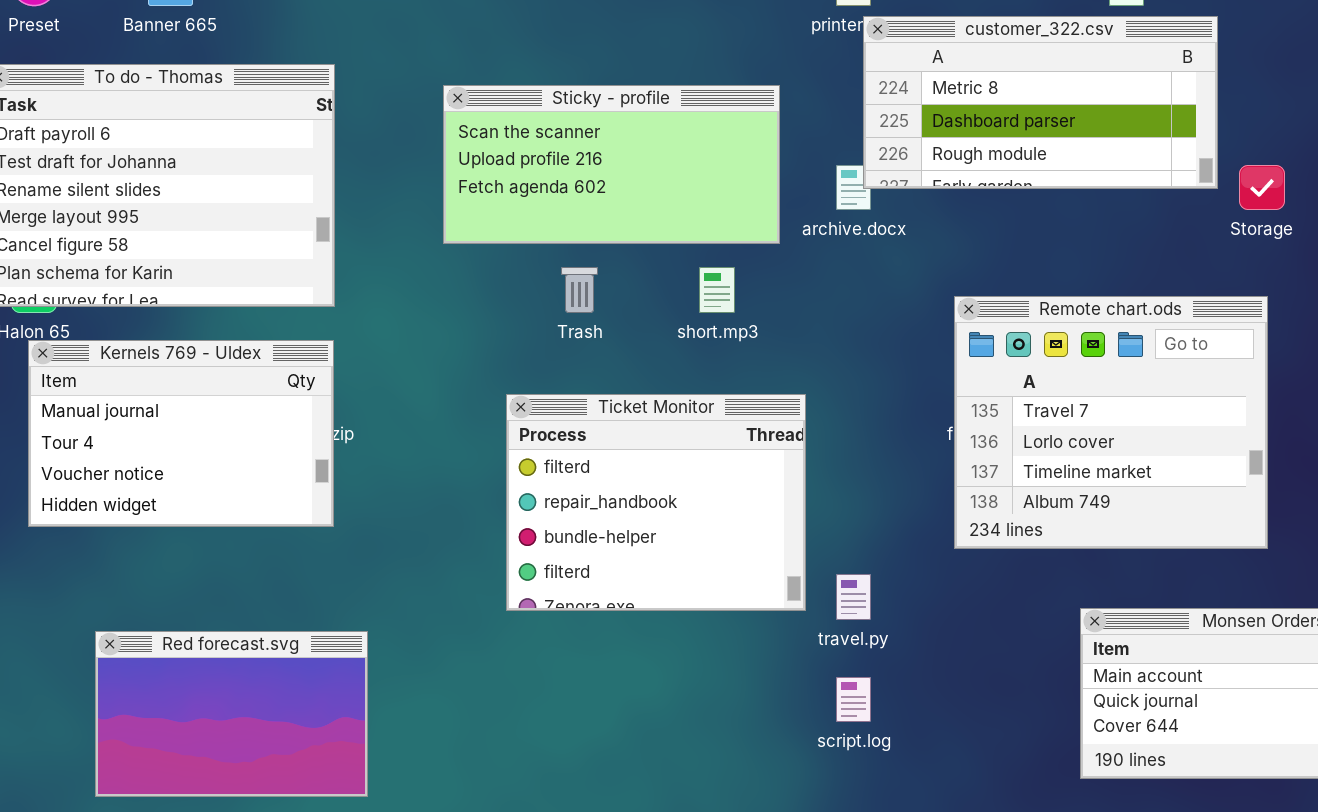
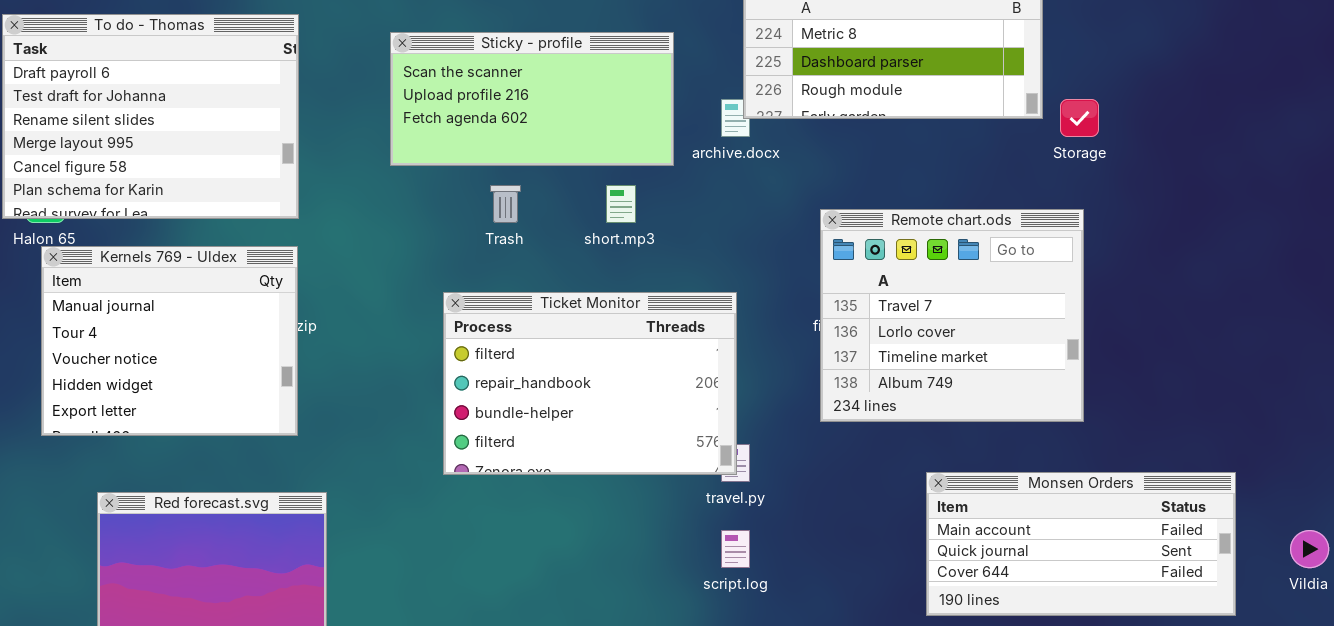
Kernels 769 - Uldex: [28,340,334,527] -> [41,246,298,436], resized
Ticket Monitor: [506,394,806,611] -> [443,292,737,475], resized

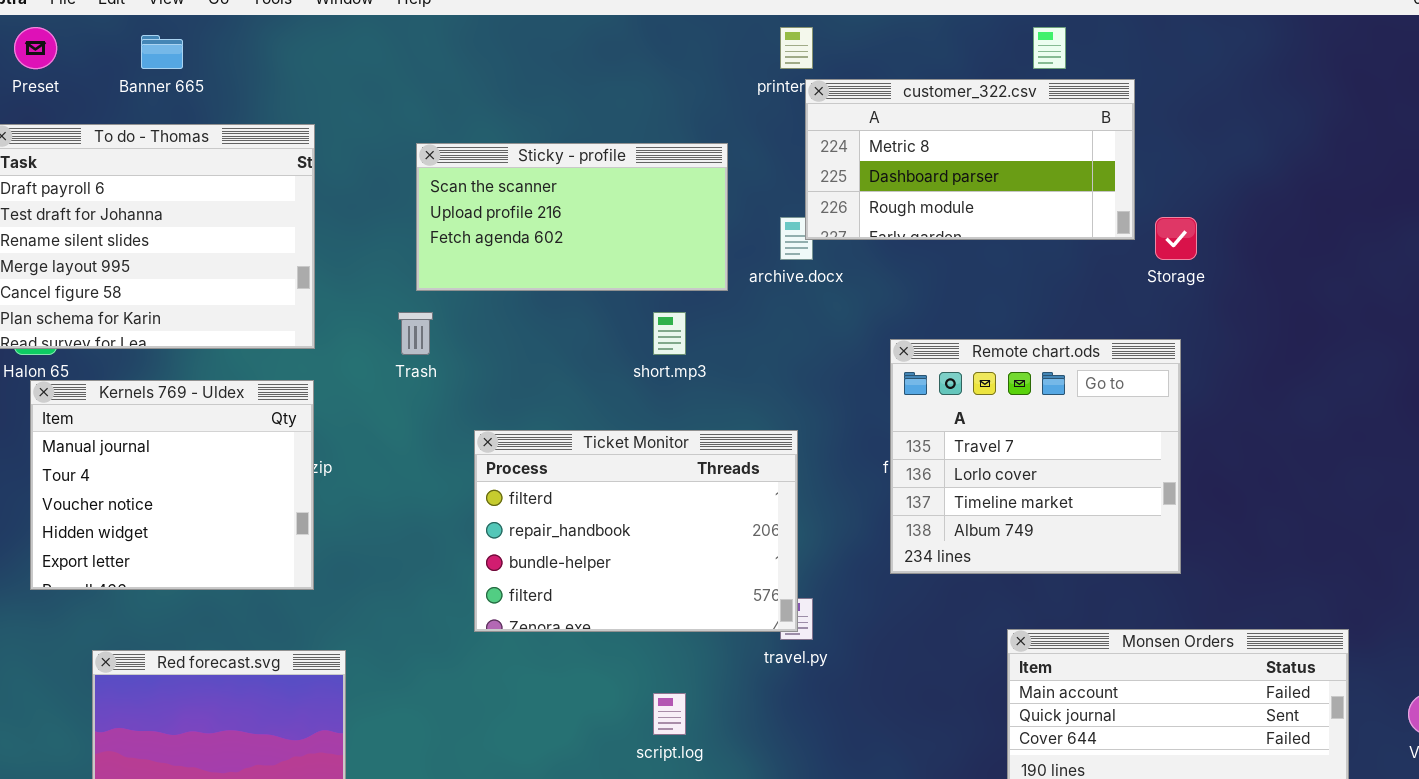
Trash: [490,185,521,223] -> [398,312,433,355], moved
script.log: [721,530,750,568] -> [653,693,686,735], moved

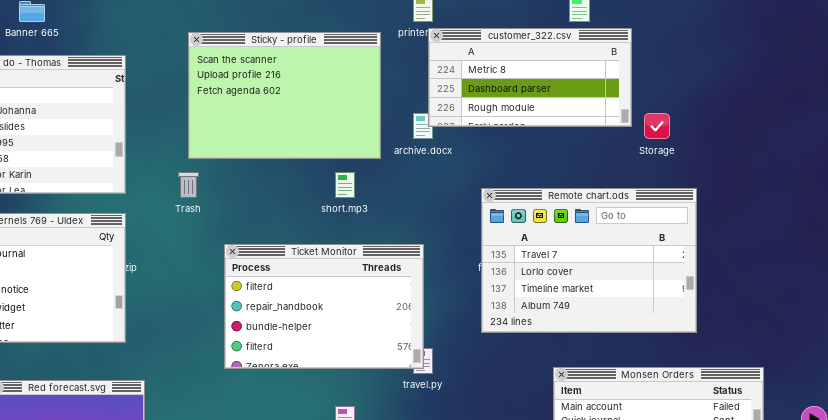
Sticky - profile: [416,143,728,291] -> [188,32,381,159], resized
Remote chart.ods: [890,339,1181,574] -> [481,188,697,333], resized

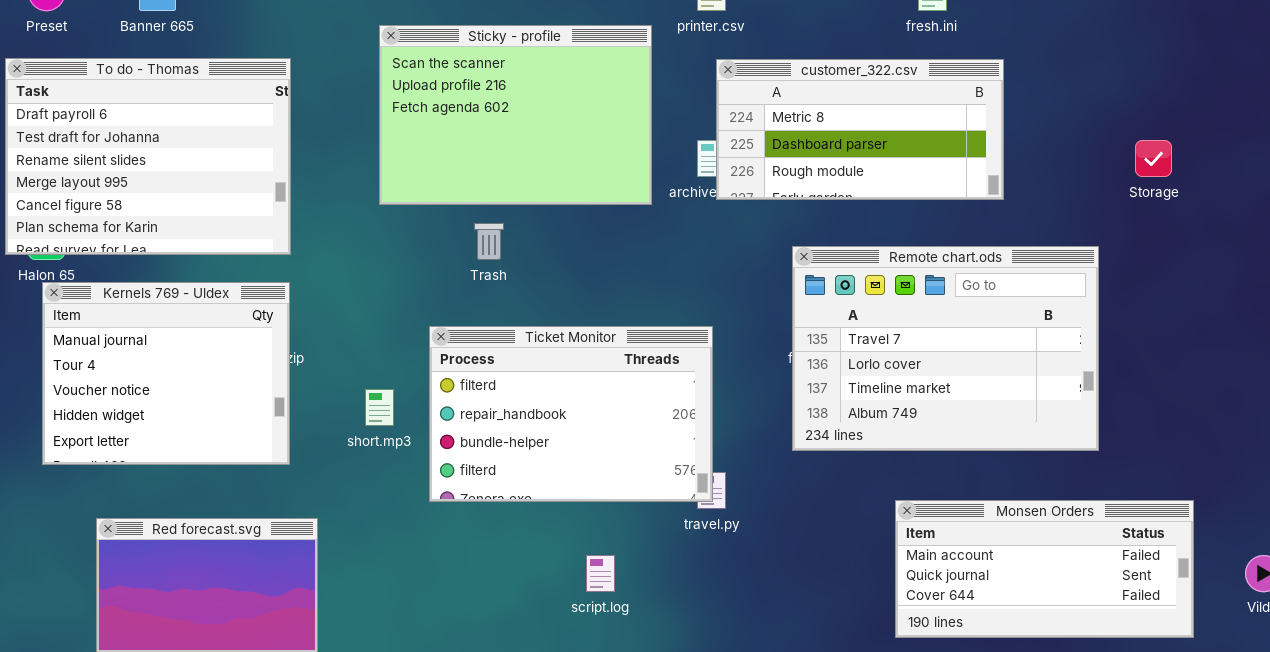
customer_322.csv: [428,28,632,127] -> [716,59,1004,200], moved
Storage: [644,113,670,139] -> [1135,140,1172,177], moved
Trash: [178,172,199,198] -> [474,223,504,260], moved
short.mp3: [335,172,355,198] -> [365,389,394,426], moved

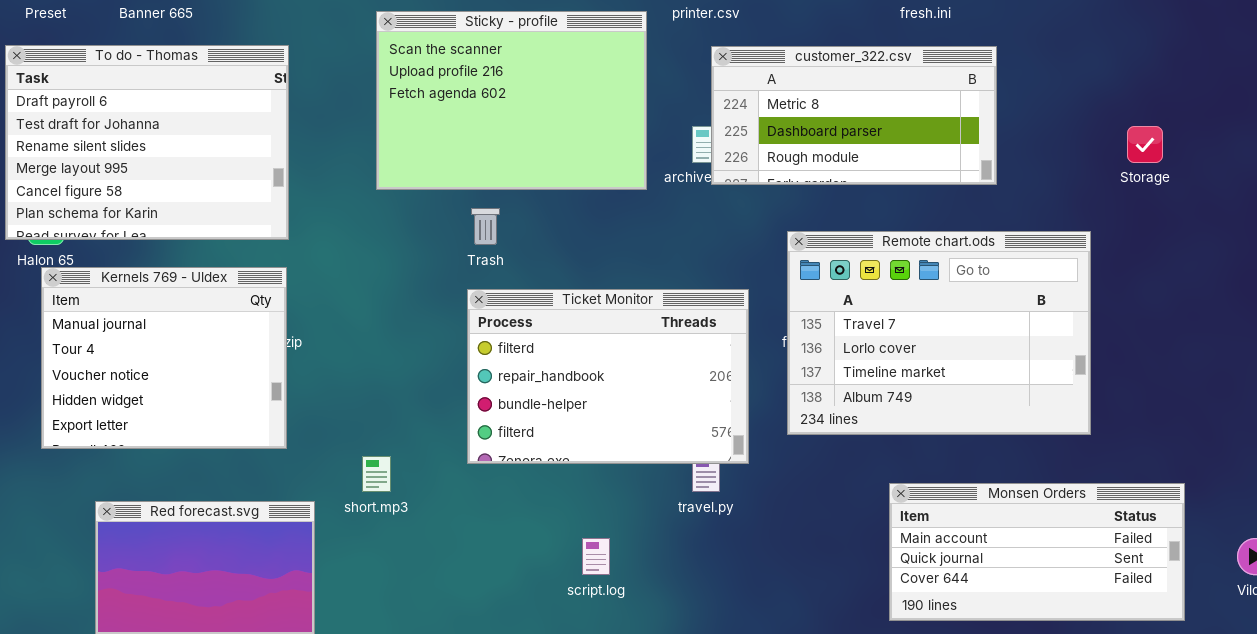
Ticket Monitor: [429,326,713,502] -> [467,289,749,464], moved
short.mp3: [365,389,394,426] -> [362,456,391,492], moved

